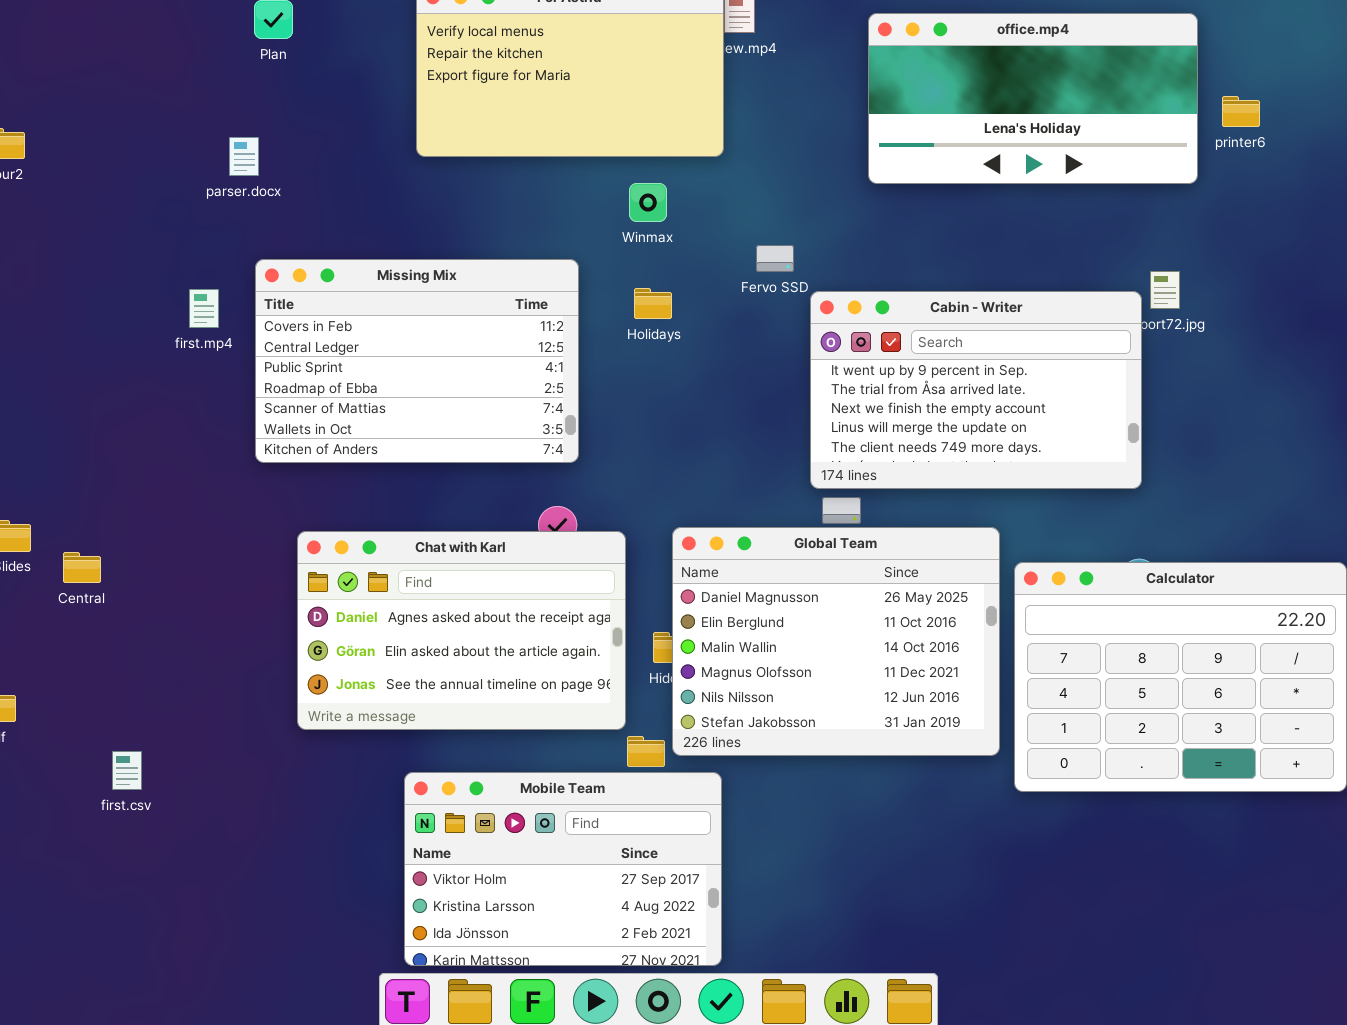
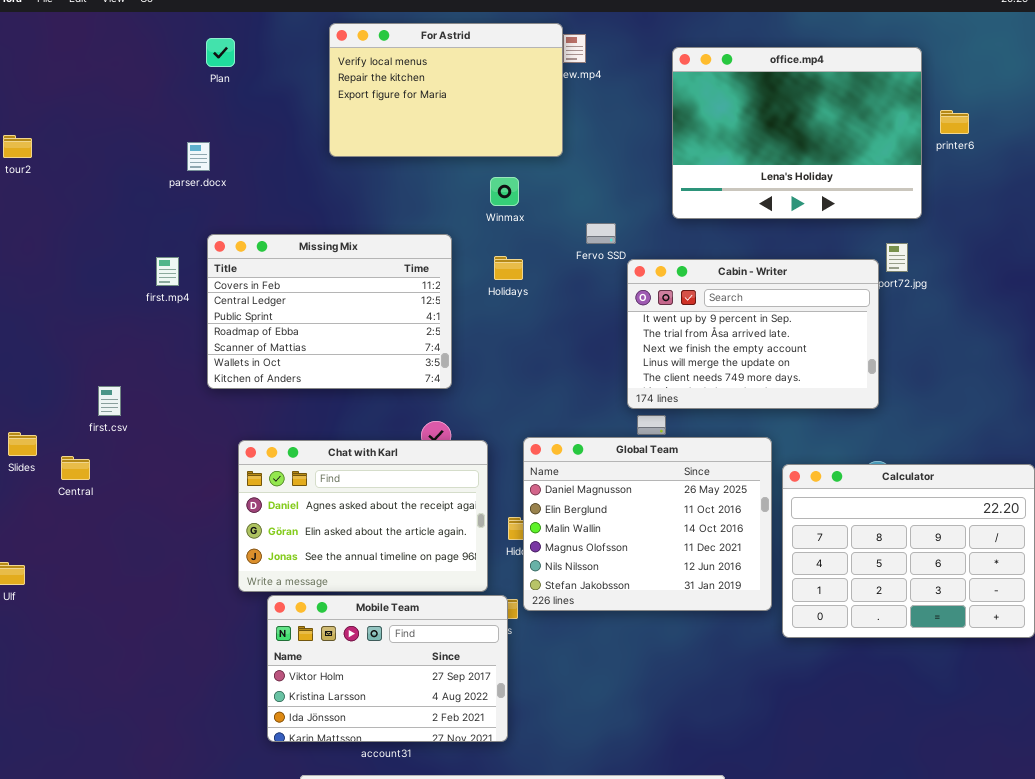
office.mp4: [868,13,1198,184] -> [672,47,922,219], resized
first.csv: [112,751,142,790] -> [98,386,121,416], moved
Mobile Team: [404,772,722,966] -> [267,595,508,742], moved

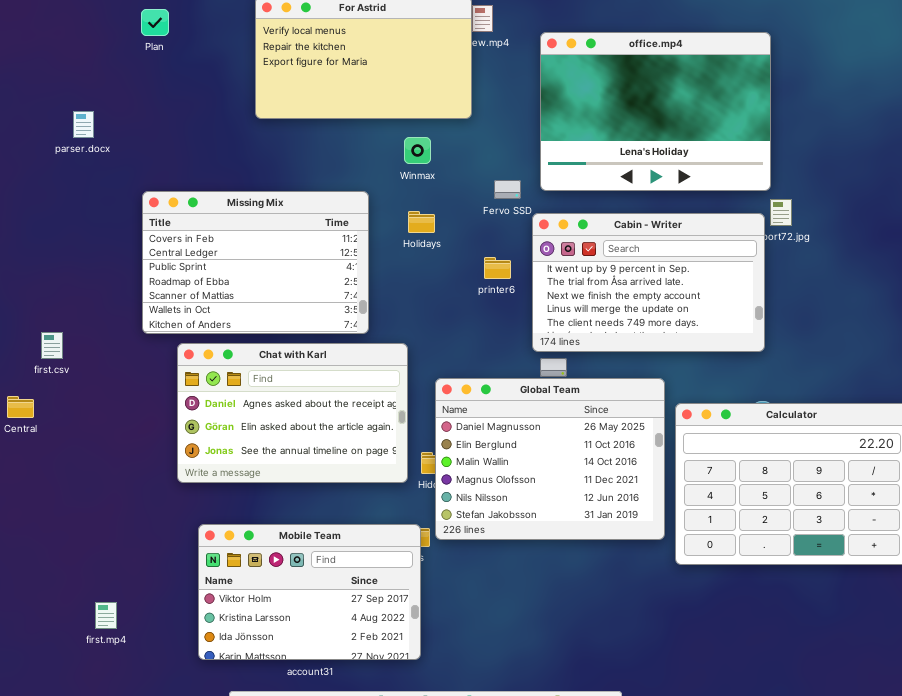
office.mp4: [672,47,922,219] -> [540,32,771,191], moved
printer6: [940,110,969,134] -> [484,257,511,279], moved
parser.docx: [187,142,210,171] -> [73,111,94,138], moved
first.mp4: [156,257,179,286] -> [95,602,117,629], moved
Chat with Karl: [238,440,488,592] -> [177,343,408,483], moved

